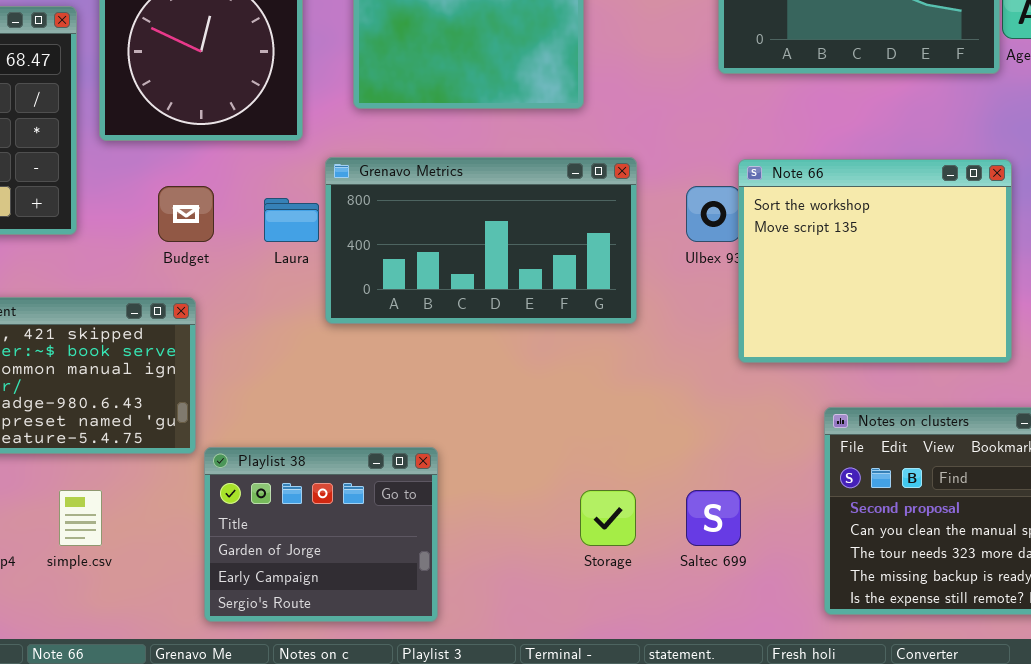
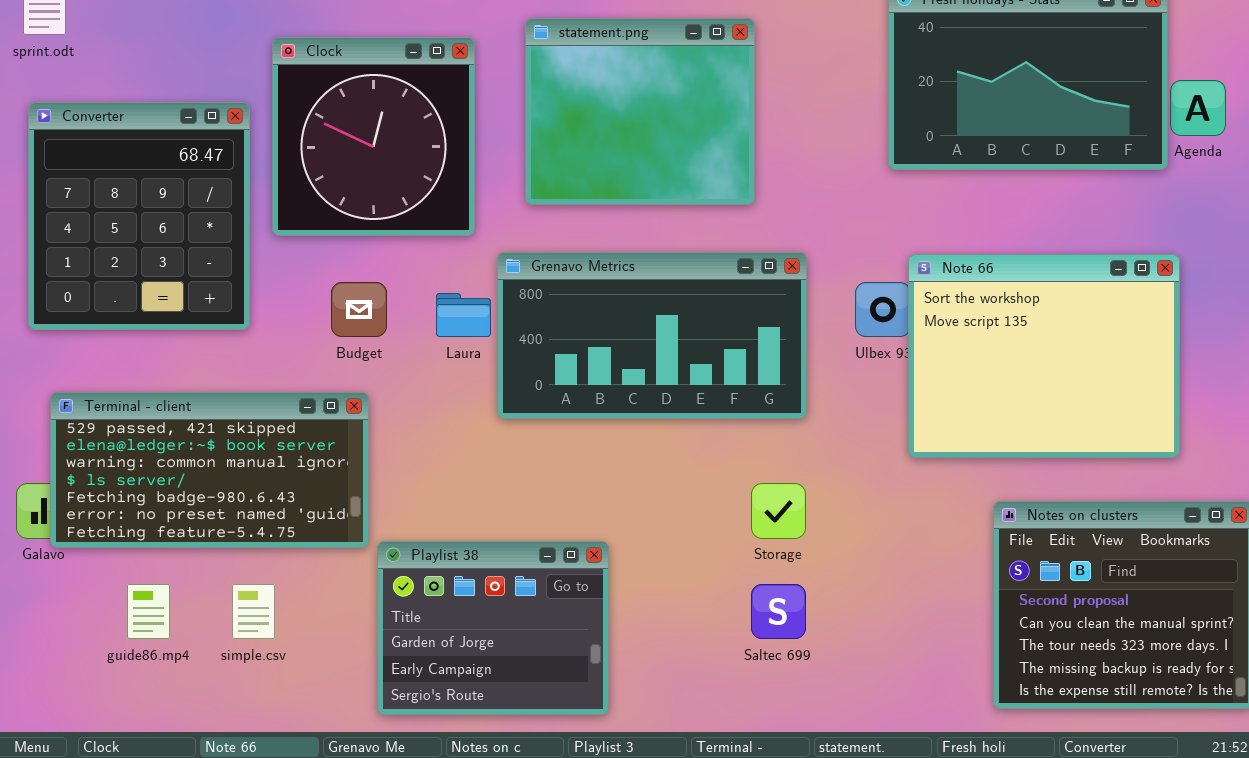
Storage: [580,490,636,546] -> [751,483,806,539], moved
Saltec 699: [686,490,741,546] -> [751,584,806,639], moved

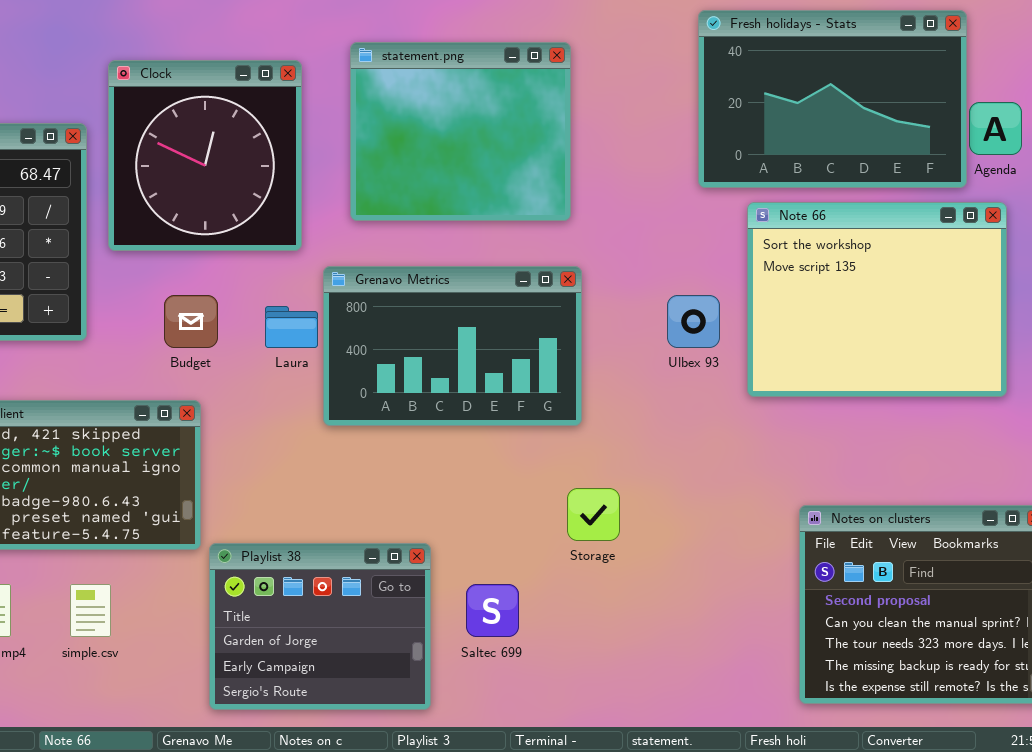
Grenavo Metrics: [497,252,807,419] -> [323,266,582,426], resized
Note 66: [908,254,1180,458] -> [747,202,1007,397], moved
Saltec 699: [751,584,806,639] -> [466,584,519,637], moved

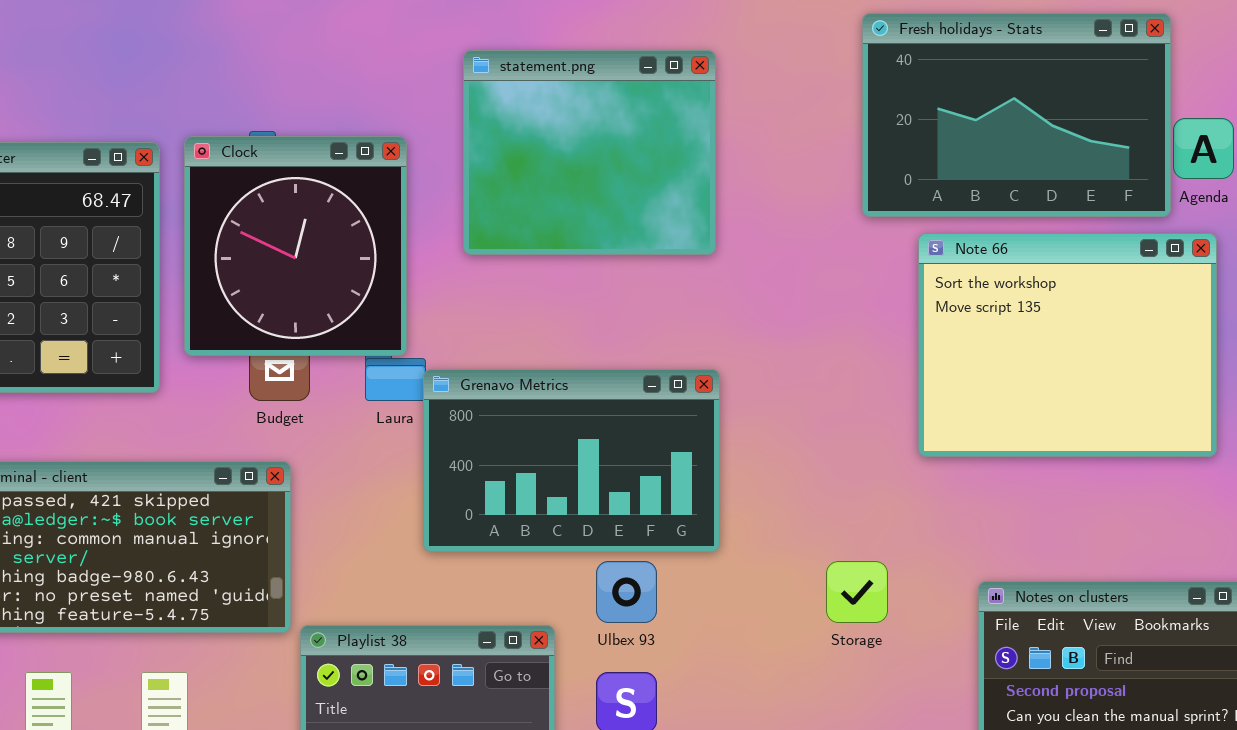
Clock: [108,60,302,251] -> [184,136,407,356], moved
Grenavo Metrics: [323,266,582,426] -> [423,369,720,552], moved
Ulbex 93: [667,295,720,348] -> [596,561,657,623], moved
Storage: [567,488,620,541] -> [826,561,888,623], moved

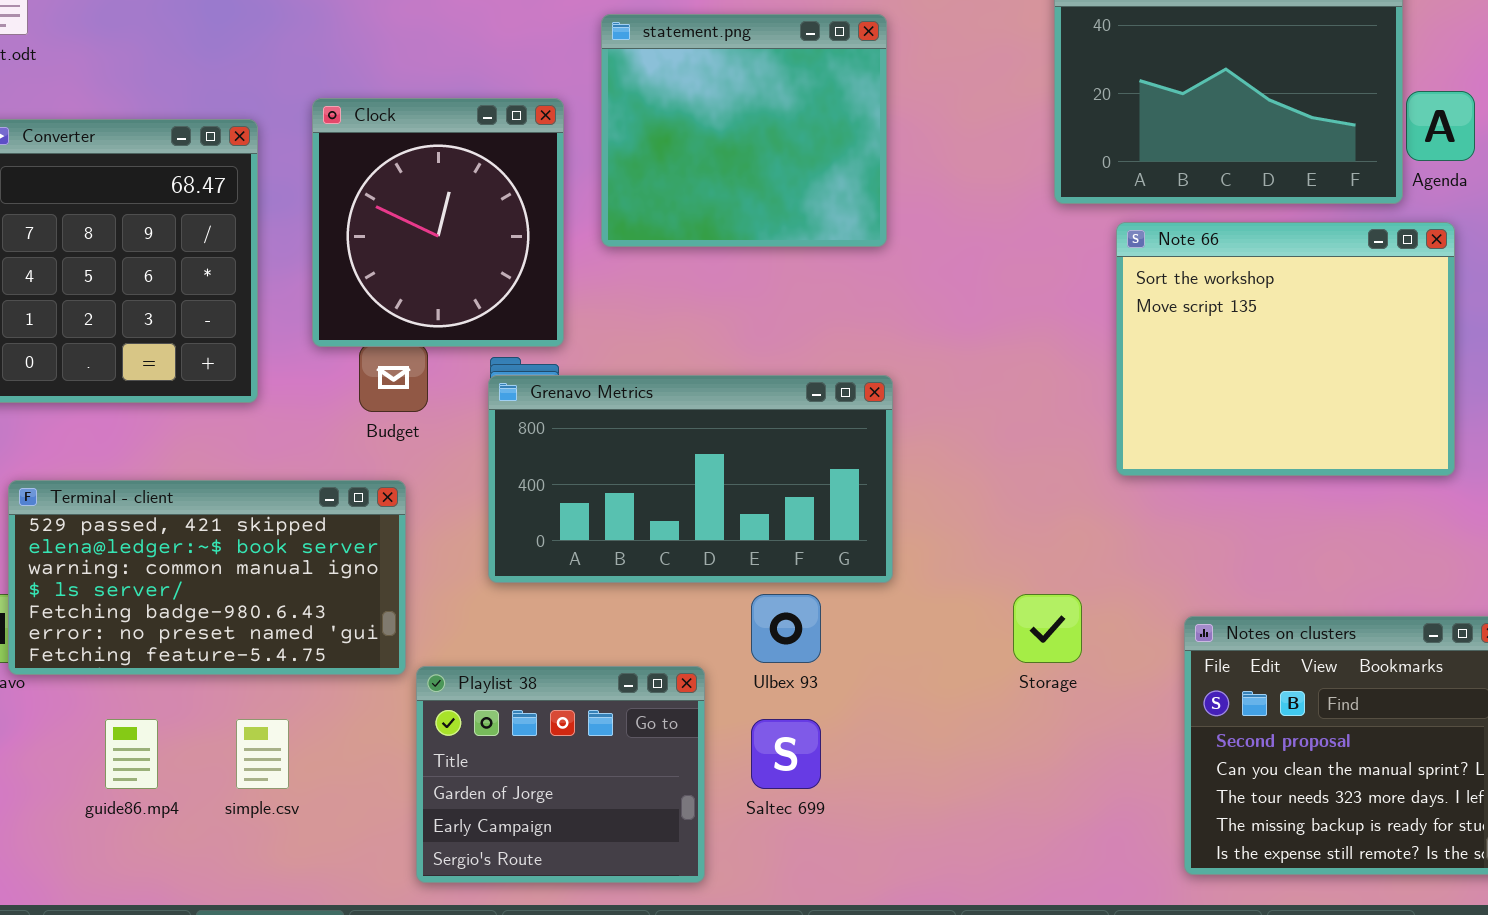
Clock: [184,136,407,356] -> [312,98,564,347], moved
Grenavo Metrics: [423,369,720,552] -> [488,375,893,583], resized

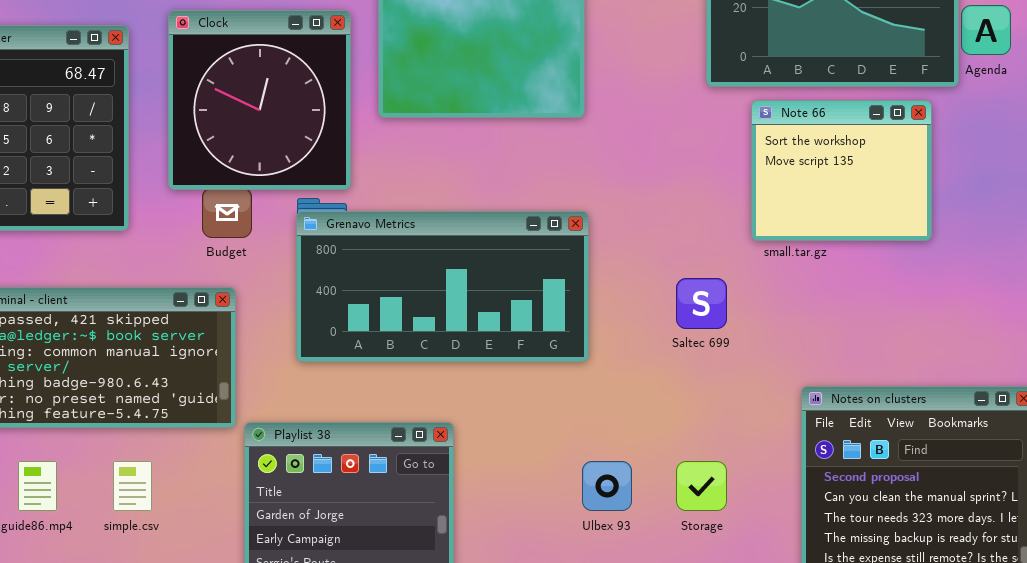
Note 66: [1116,222,1455,476] -> [751,100,932,241], resized
Ulbex 93: [751,594,821,663] -> [582,461,632,511], moved
Storage: [1013,594,1082,663] -> [676,461,727,511], moved
Saltec 699: [751,719,821,789] -> [676,278,727,329], moved

